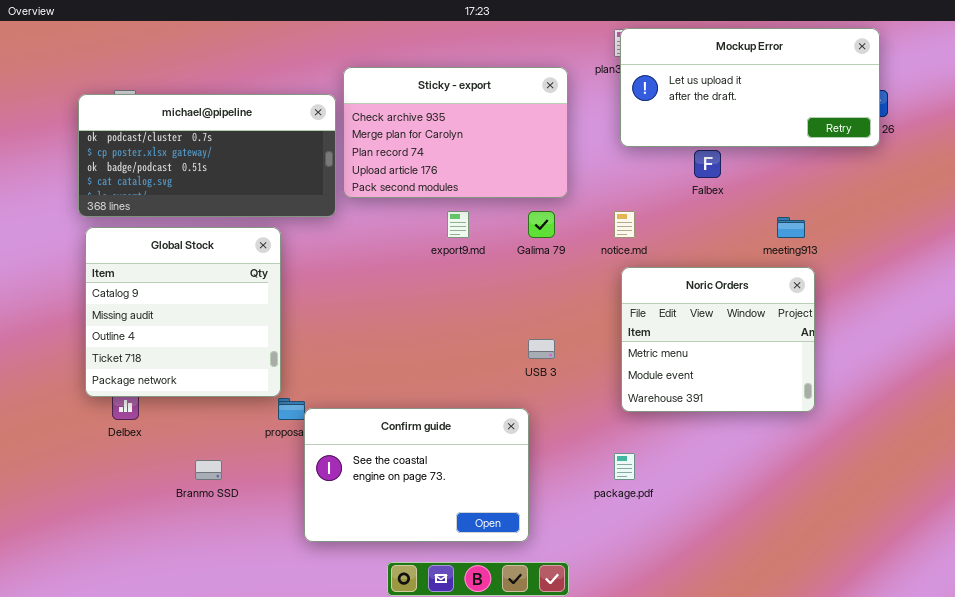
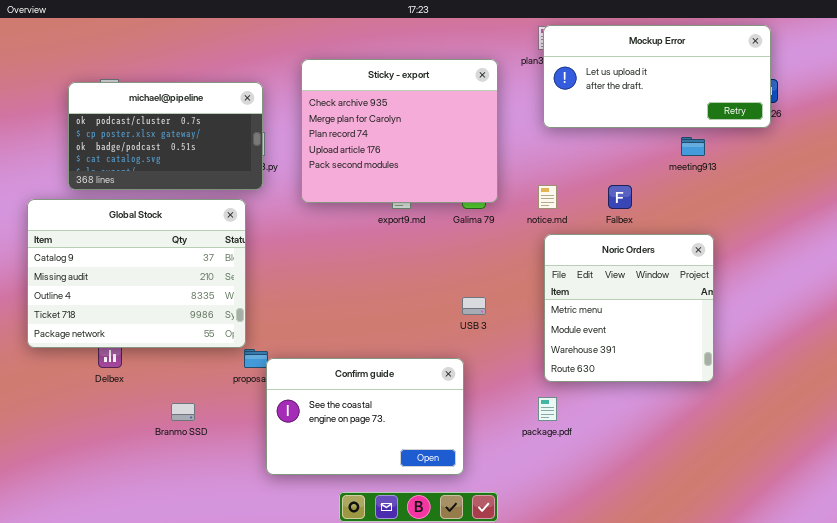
Sticky - export: [343,67,568,198] -> [301,59,498,203], resized
michael@pipeline: [78,94,336,217] -> [68,82,263,190], resized
Falbex: [694,150,721,178] -> [608,185,632,209], moved
meeting913: [777,217,805,238] -> [681,137,705,156], moved
Global Stock: [85,227,281,397] -> [27,199,246,348], resized
Noric Orders: [621,267,815,412] -> [544,234,714,382], resized

